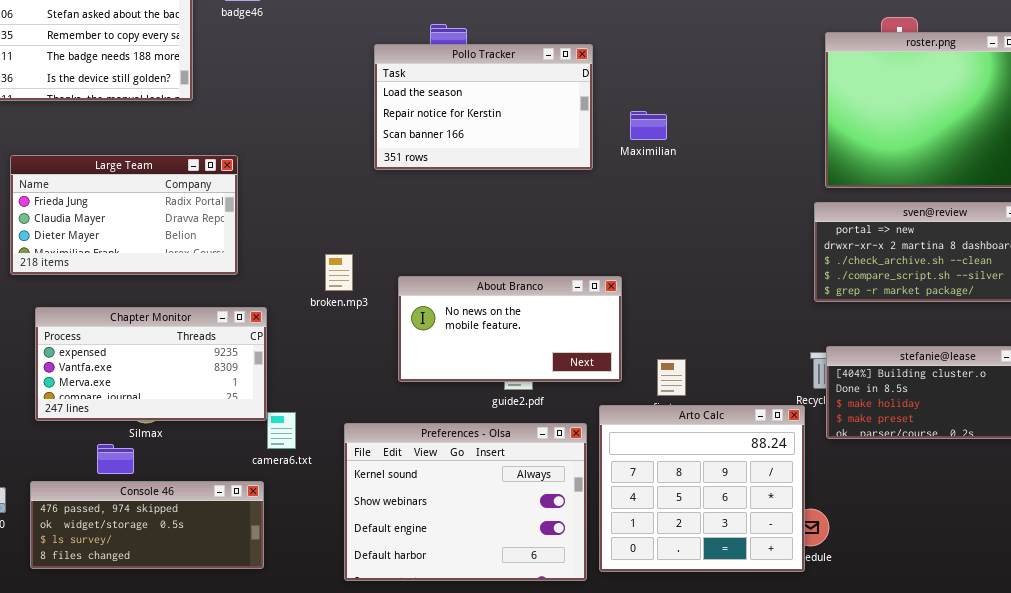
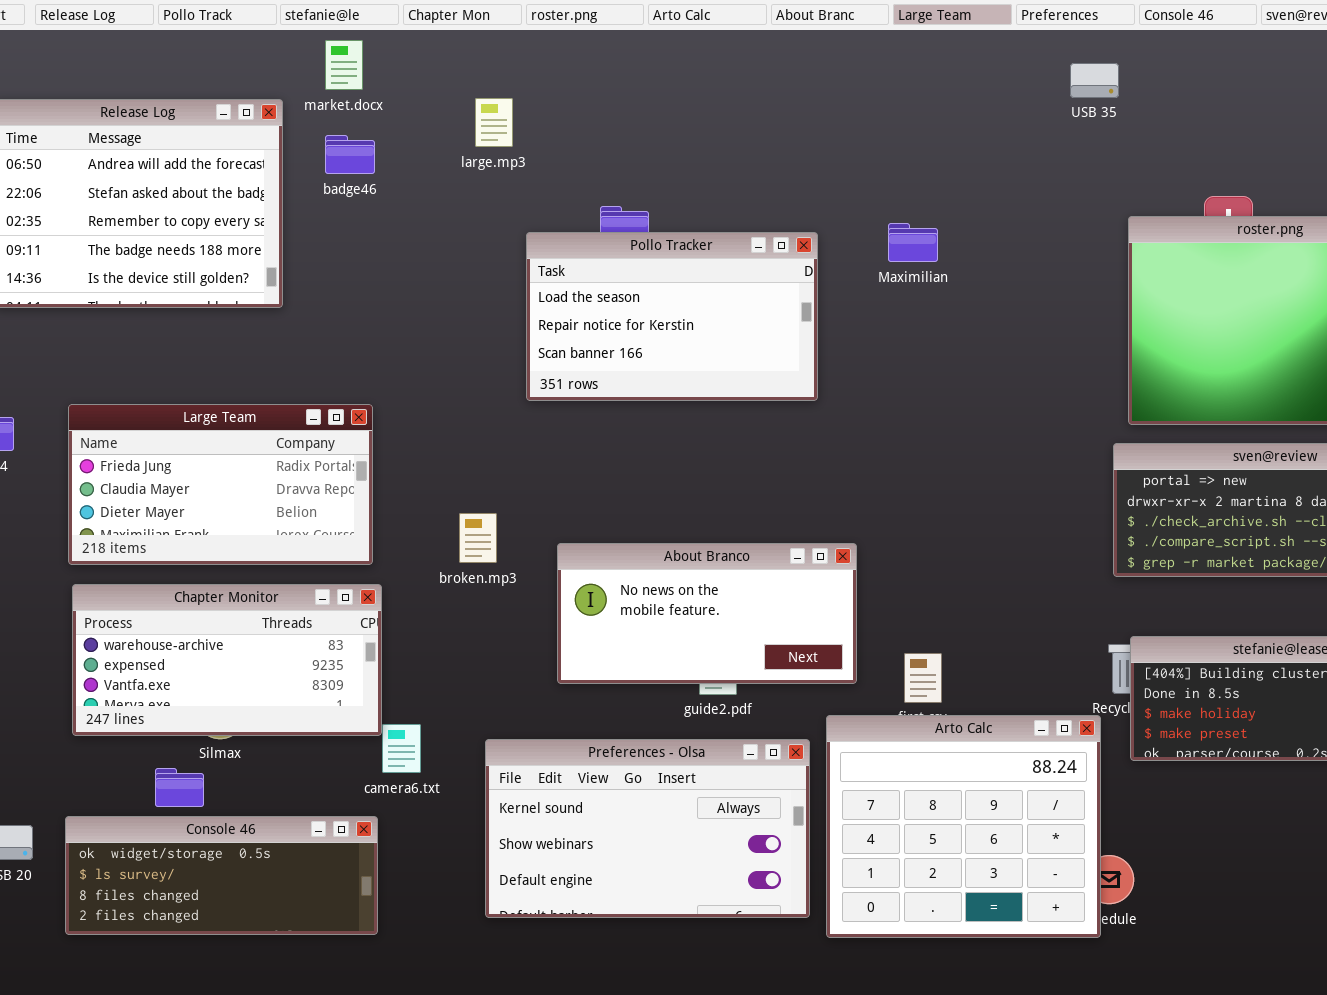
Maximilian: [630,111,667,140] -> [888,223,938,262], moved
Large Team: [10,155,238,275] -> [68,404,373,565], moved
Chapter Monitor: [35,307,267,421] -> [72,584,382,736], scrolled up 1 row
Preferences - Olsa: [344,423,587,581] -> [485,739,810,918], resized
Console 46: [30,481,264,569] -> [65,816,378,935], scrolled down 1 row

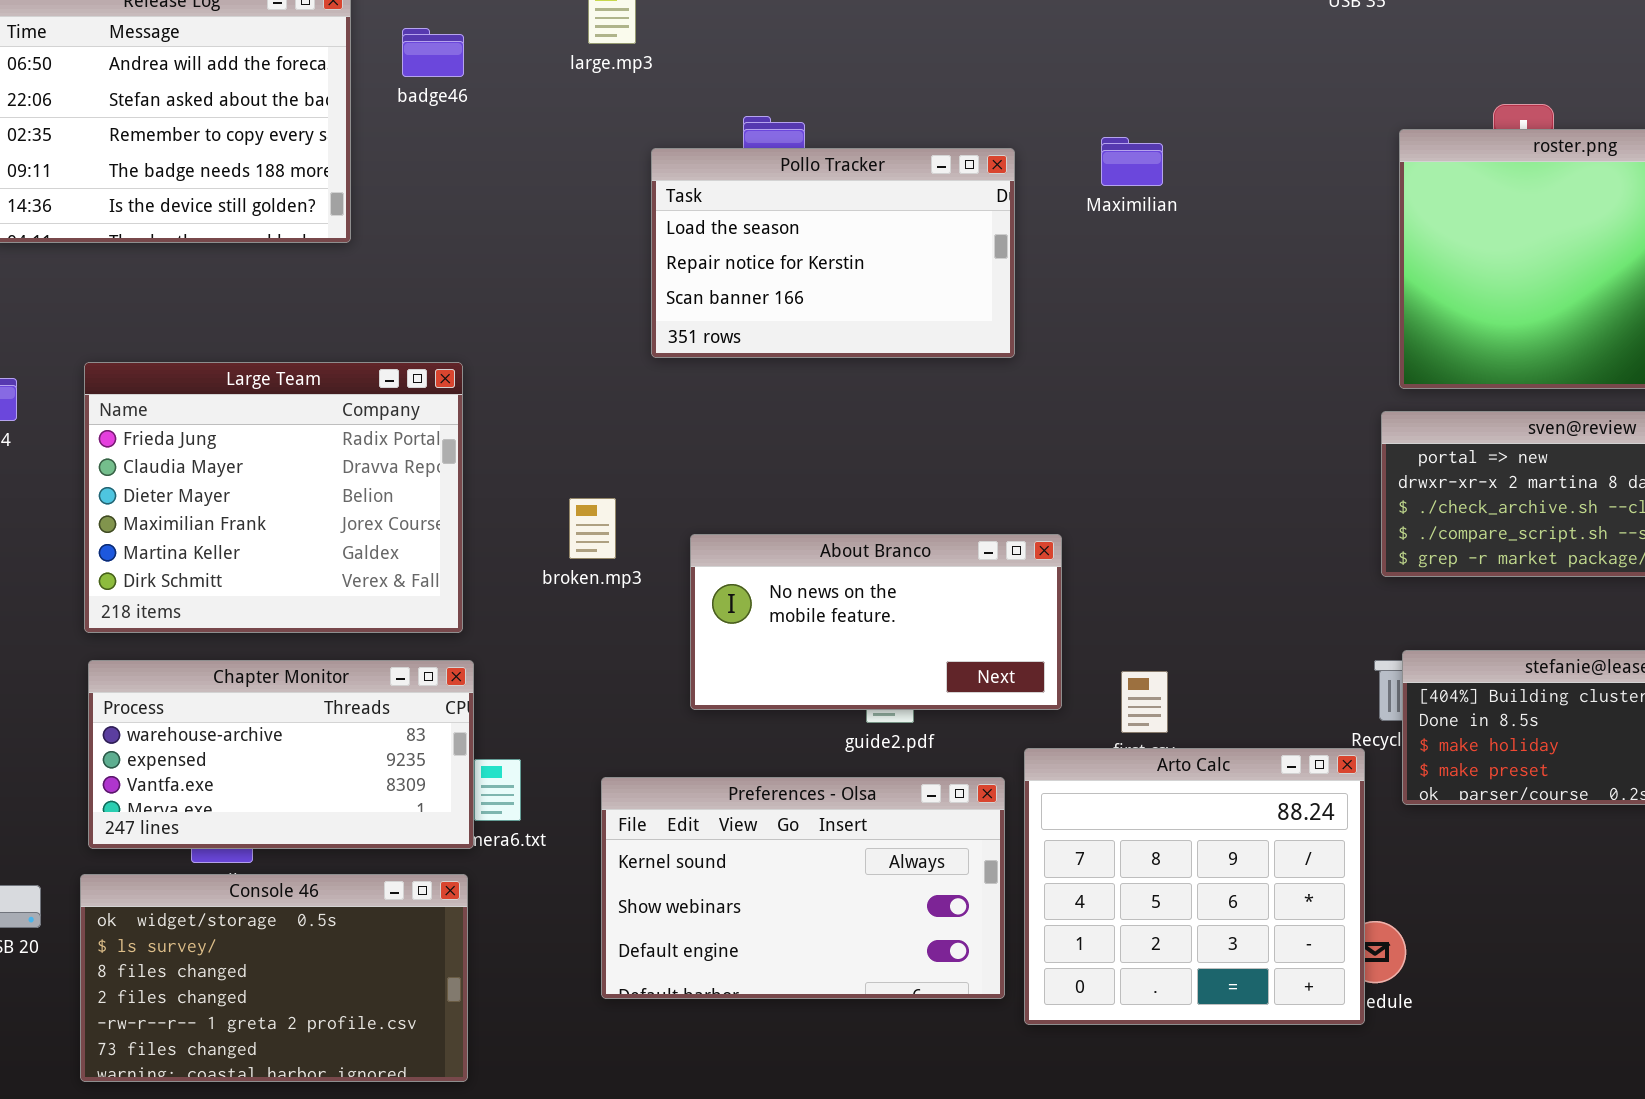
Large Team: [68,404,373,565] -> [84,362,463,633], resized
Chapter Monitor: [72,584,382,736] -> [88,660,474,849], moved
Console 46: [65,816,378,935] -> [80,874,468,1082], resized

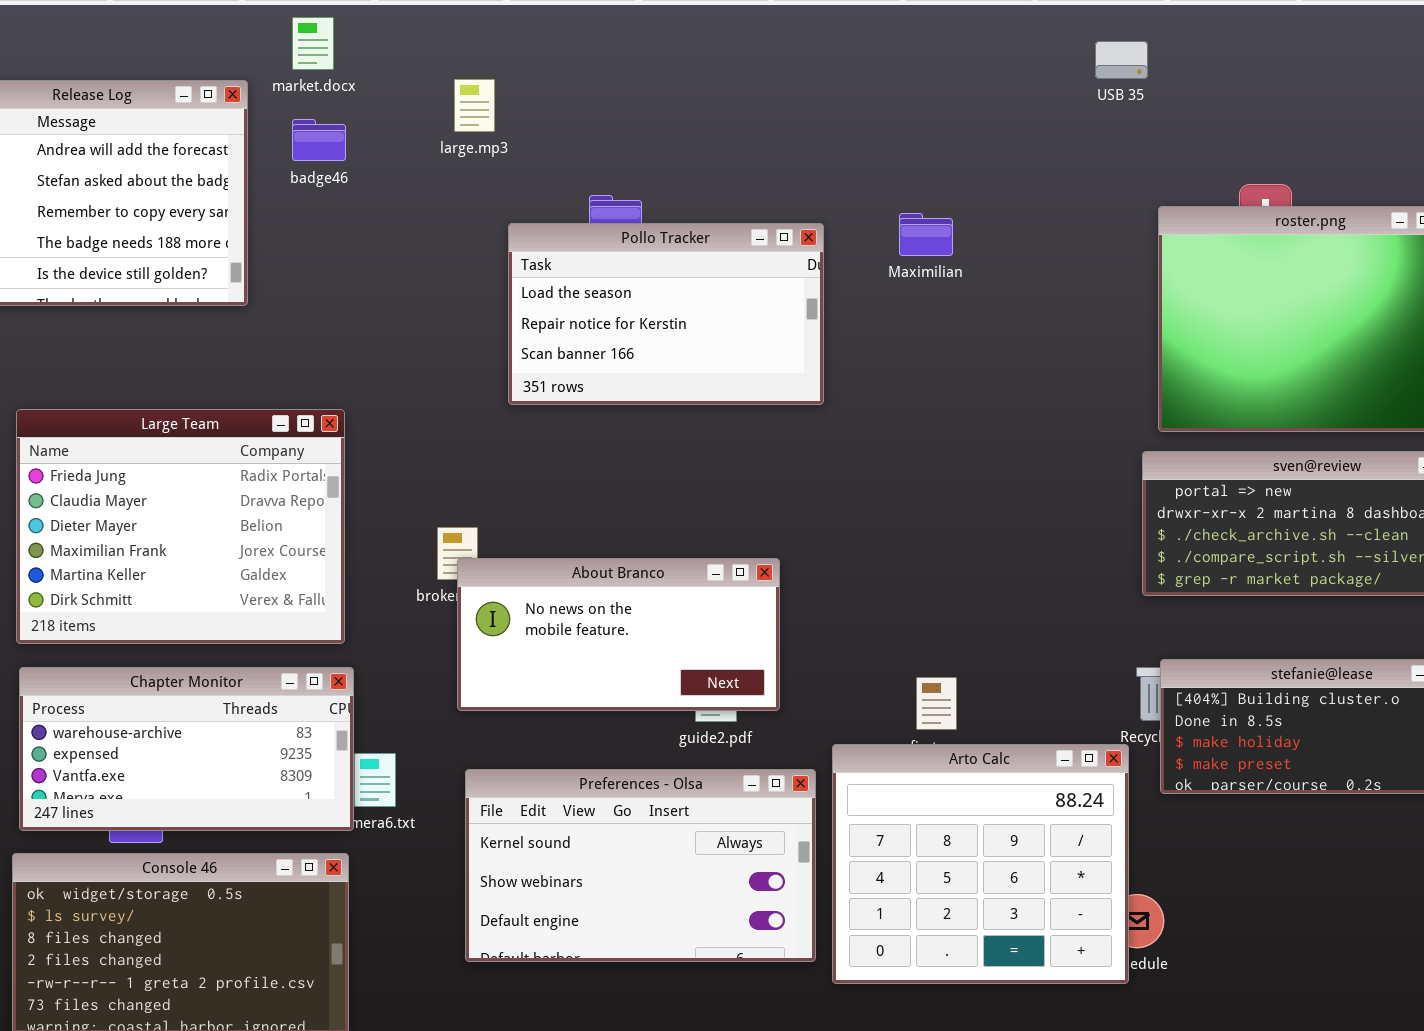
About Branco: [690,534,1062,710] -> [457,558,780,711], moved

